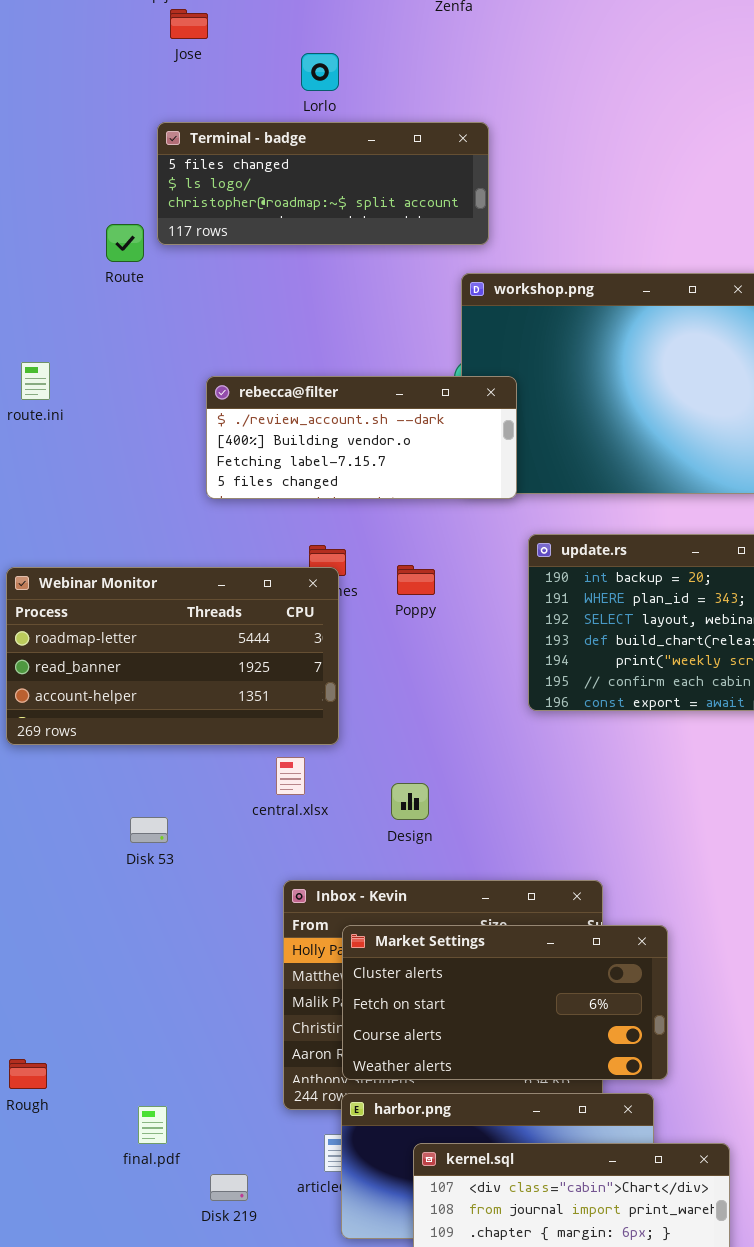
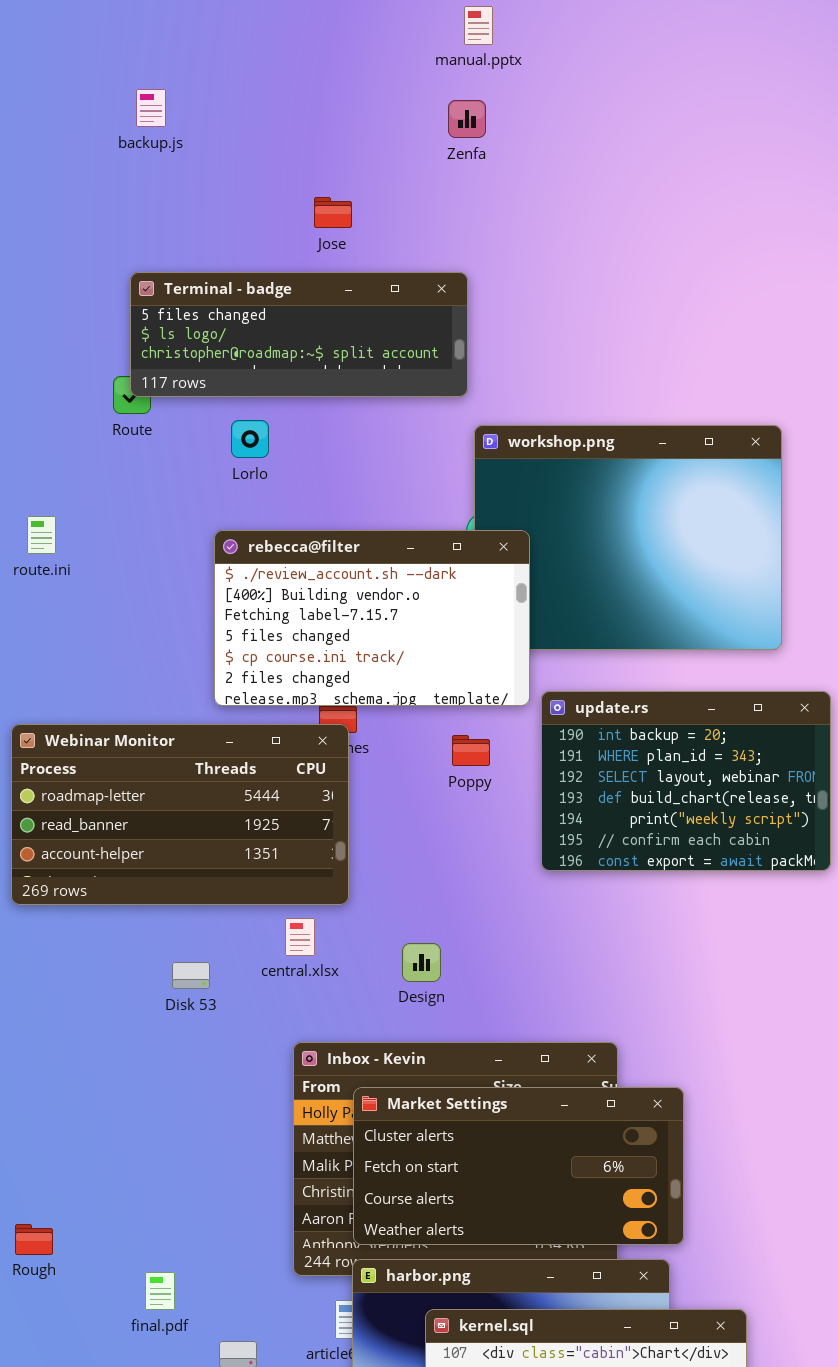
Jose: [170,9,208,39] -> [314,197,352,228], moved
Lorlo: [301,53,339,91] -> [231,420,269,458], moved
Terminal - badge: [157,122,489,245] -> [130,272,468,397], moved
rebecca@filter: [206,376,517,499] -> [214,530,530,706], resized
Poppy: [397,565,435,595] -> [452,735,490,766], moved
Disk 53: [130,817,168,843] -> [172,962,210,989], moved

